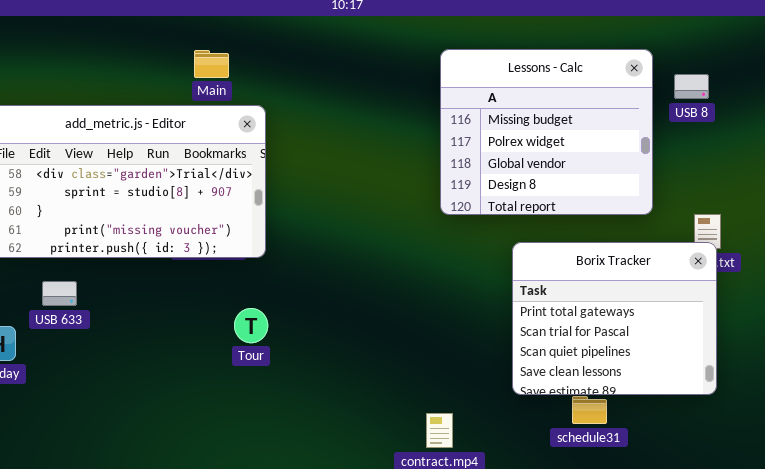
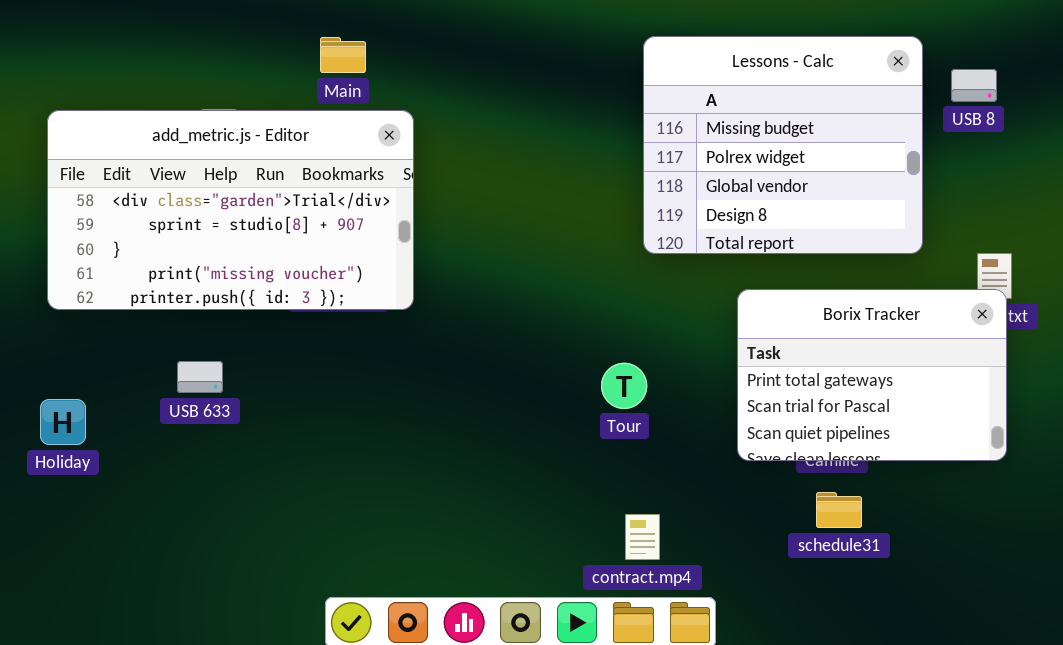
Borix Tracker: [512,242,717,395] -> [737,289,1007,461], resized
USB 633: [42,281,77,306] -> [177,361,223,393], moved
Tour: [234,308,268,343] -> [601,363,647,409], moved

